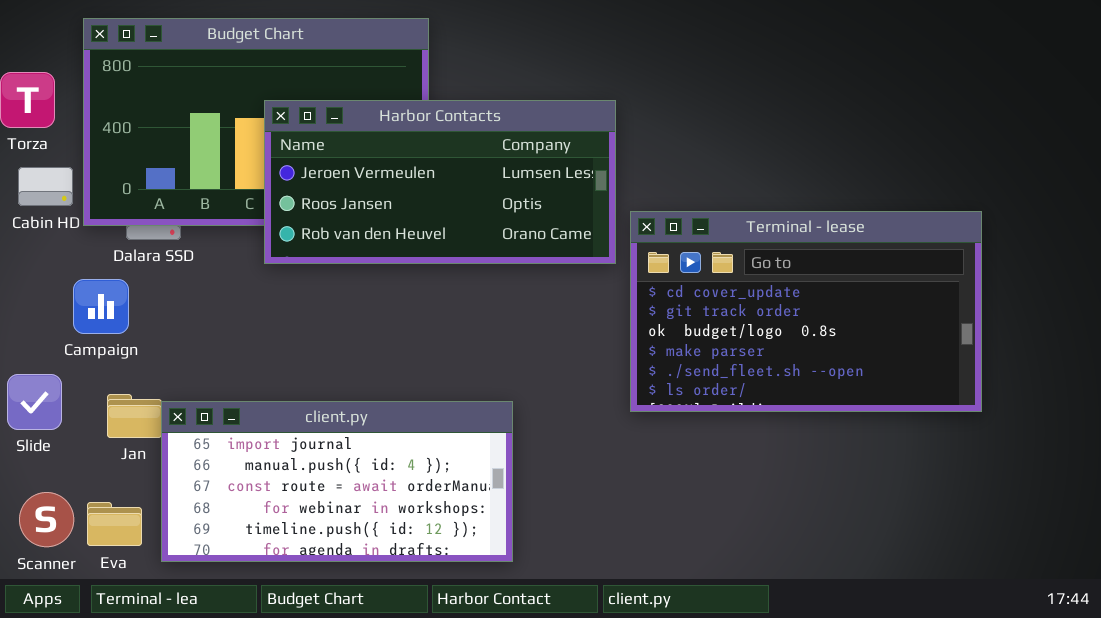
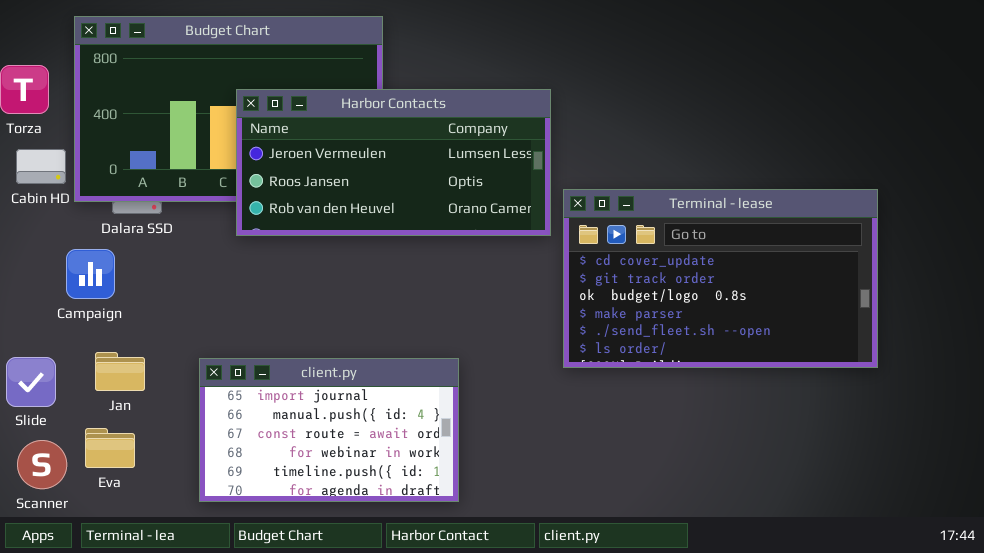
Slide: [7,374,62,430] -> [6,357,56,407], moved
client.py: [161,401,513,562] -> [199,358,459,502], resized
Eva: [87,502,142,546] -> [85,428,135,468], moved

